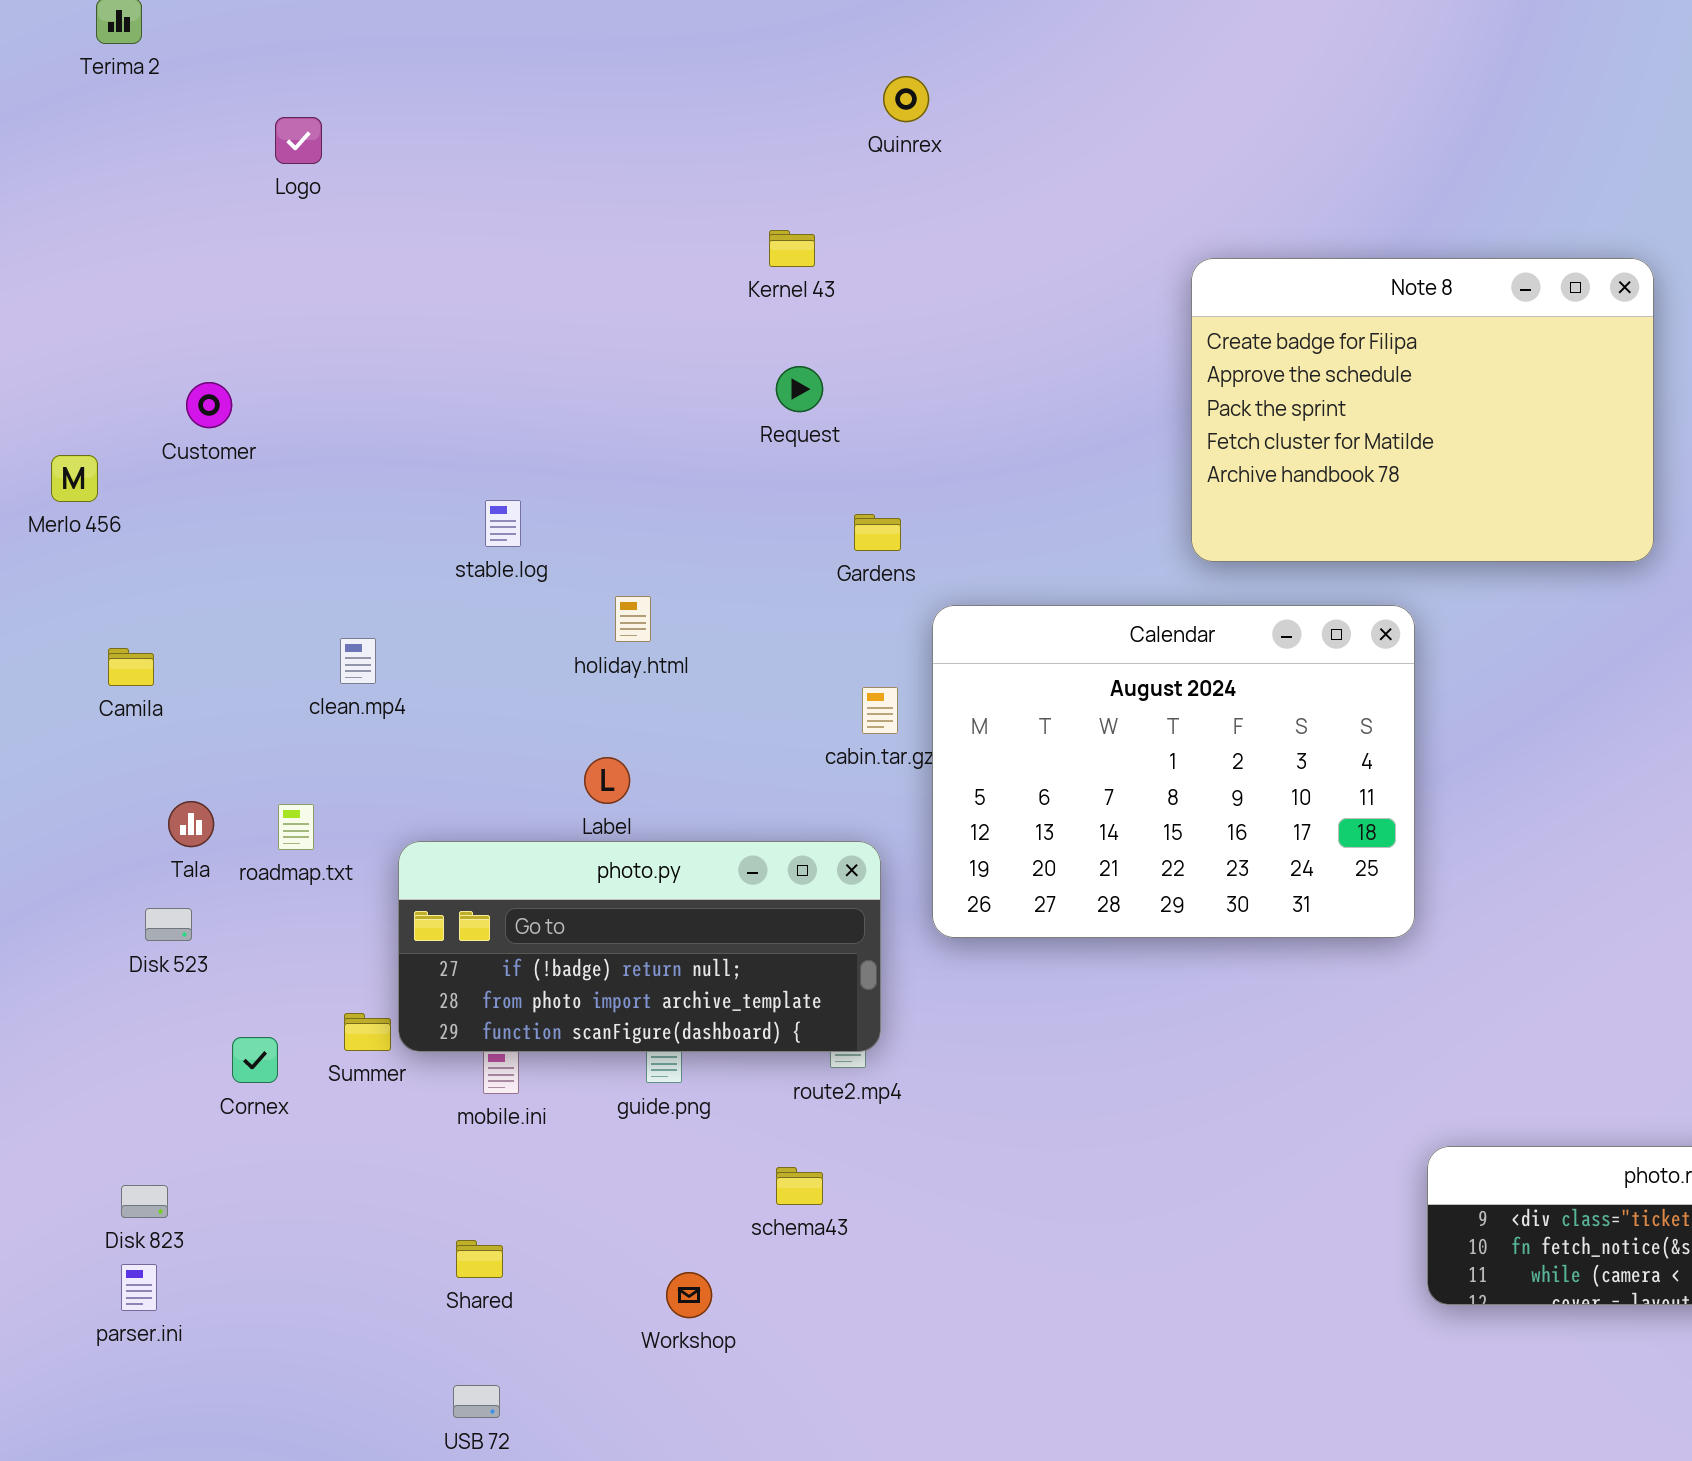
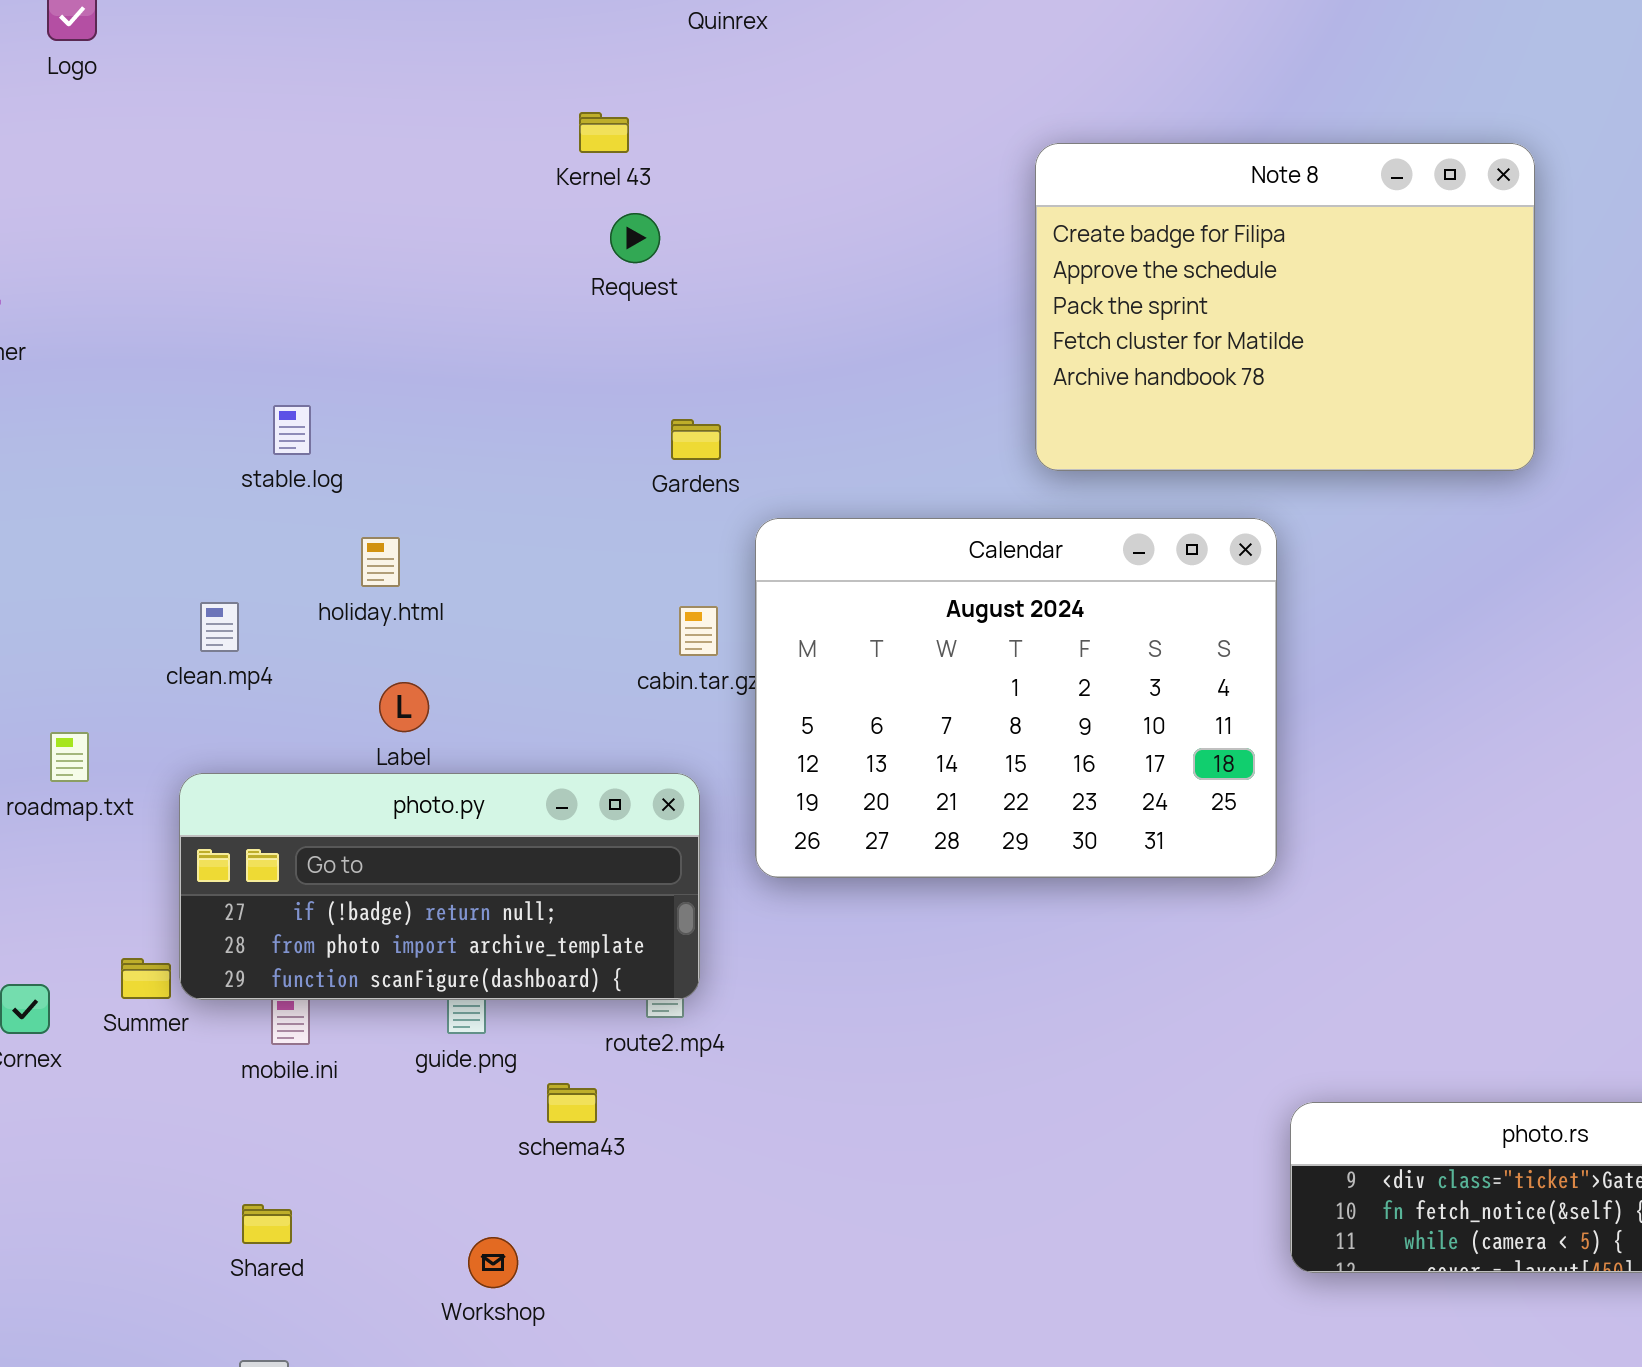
Request: [776,366,823,412] -> [610,213,660,263], moved
holiday.html: [615,596,651,642] -> [361,537,400,587], moved
clean.mp4: [340,638,376,684] -> [200,602,239,652], moved
schema43: [776,1167,823,1205] -> [547,1083,597,1123], moved

